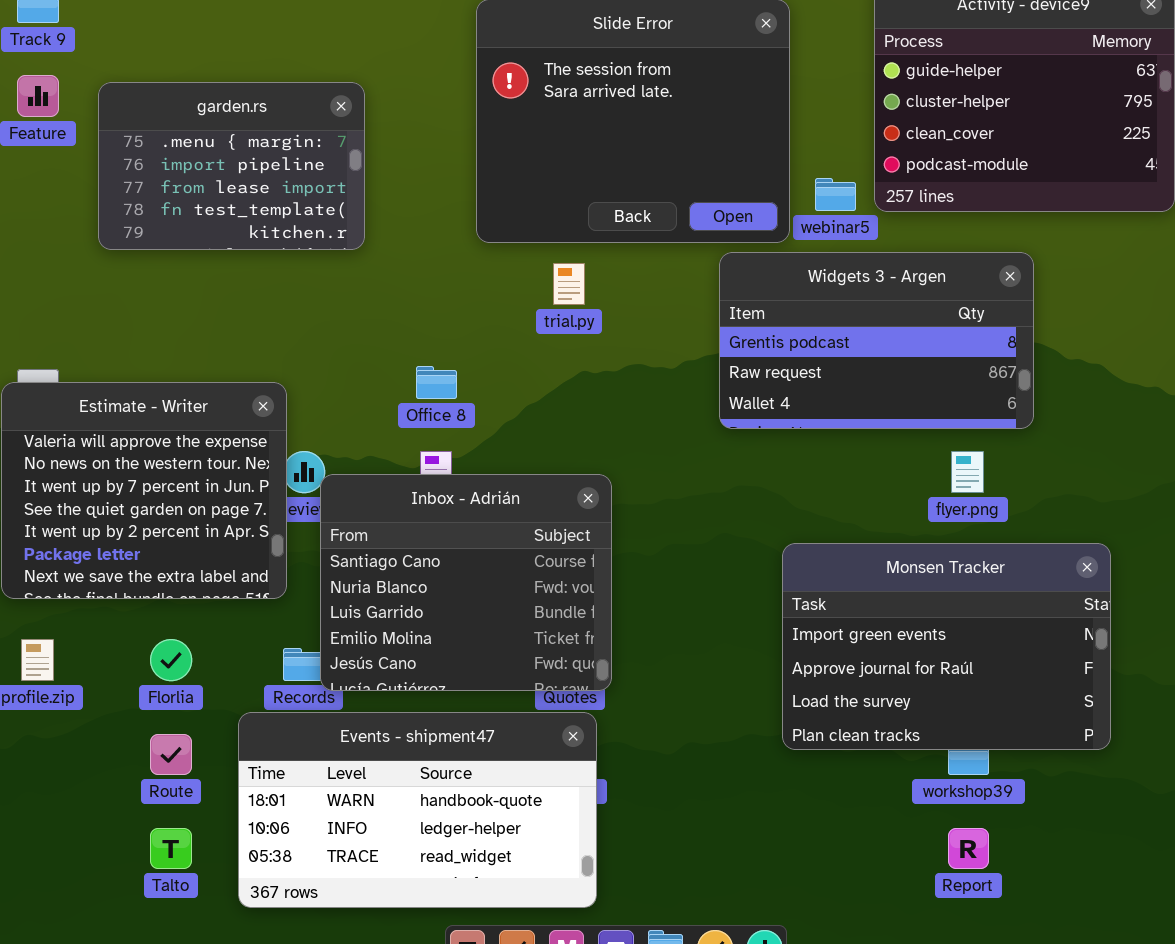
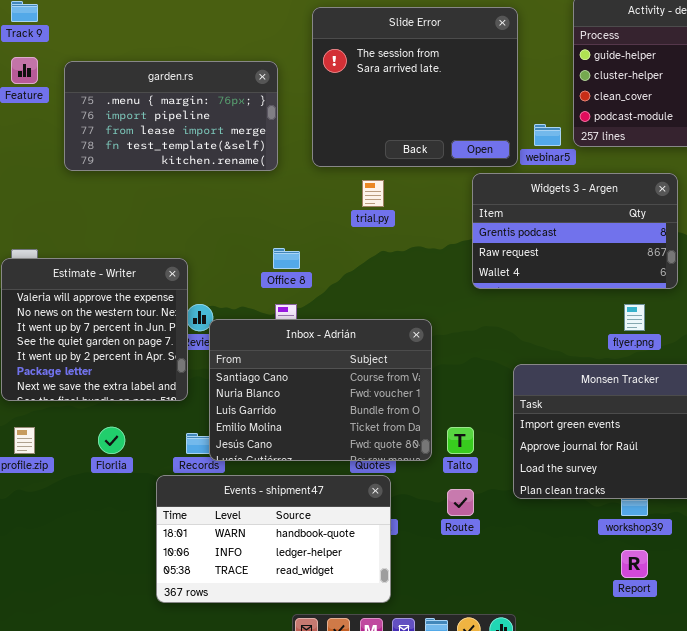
garden.rs: [98,82,365,250] -> [64,61,278,171], resized
Inbox - Adrián: [320,474,612,691] -> [209,319,432,461], resized
Route: [150,734,192,775] -> [447,489,474,516], moved
Talto: [150,828,192,869] -> [447,427,474,454], moved

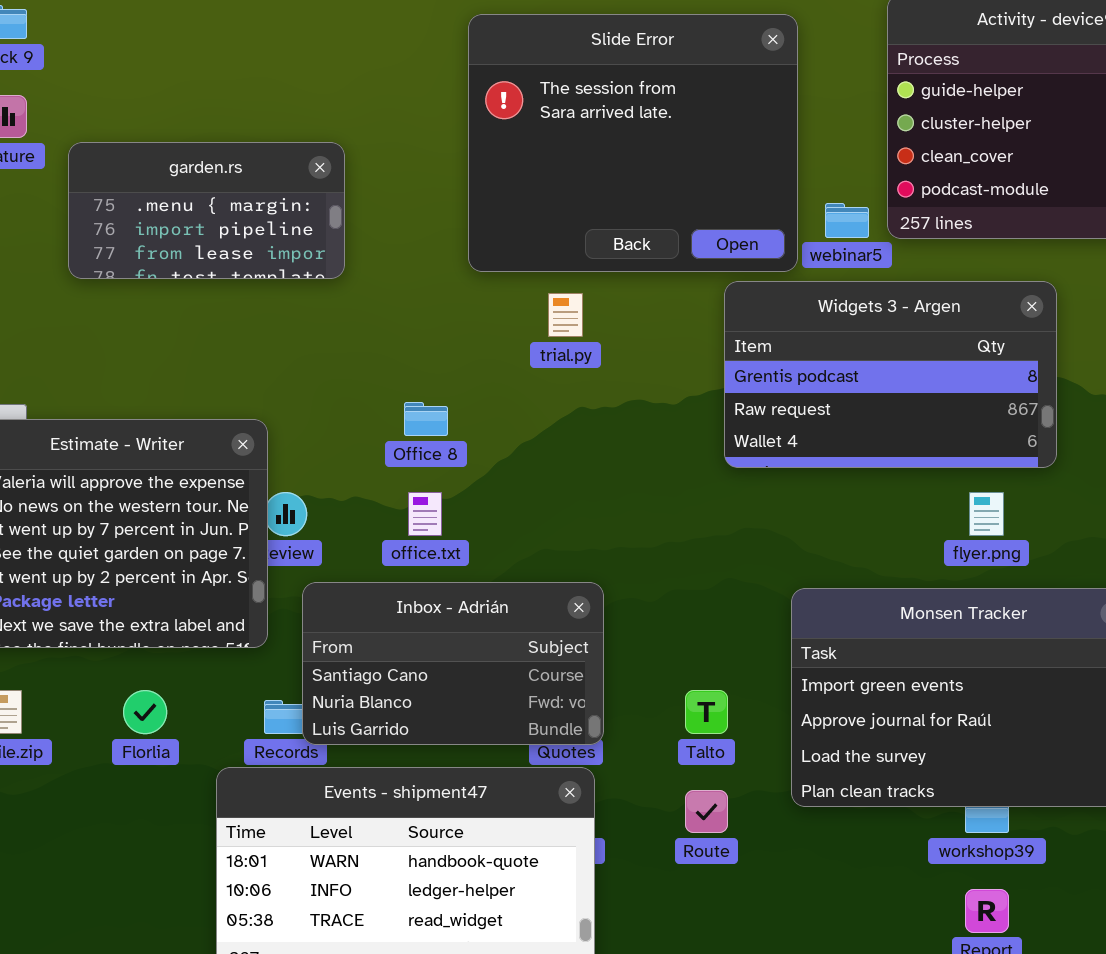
garden.rs: [64,61,278,171] -> [68,142,345,279], resized
Inbox - Adrián: [209,319,432,461] -> [302,582,604,745], resized

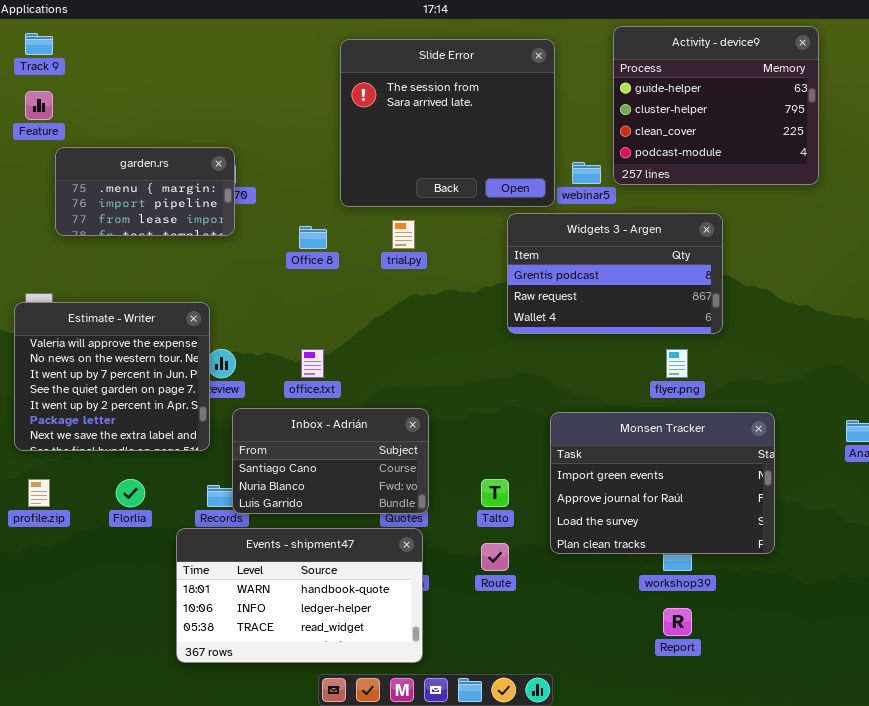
garden.rs: [68,142,345,279] -> [55,147,235,236], moved
Office 8: [404,402,448,436] -> [299,226,327,249], moved

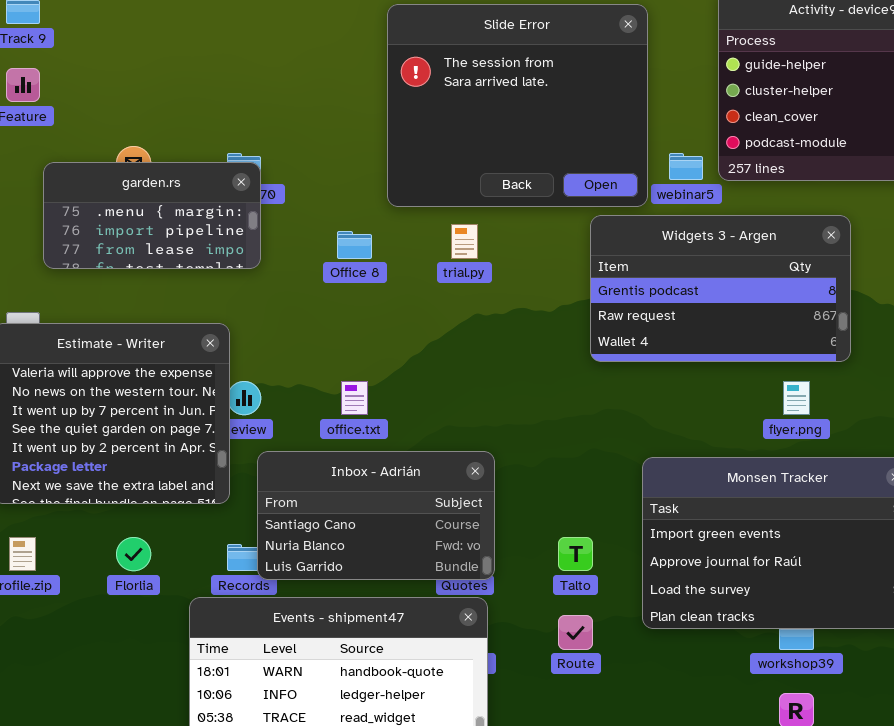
garden.rs: [55,147,235,236] -> [43,162,261,269], moved

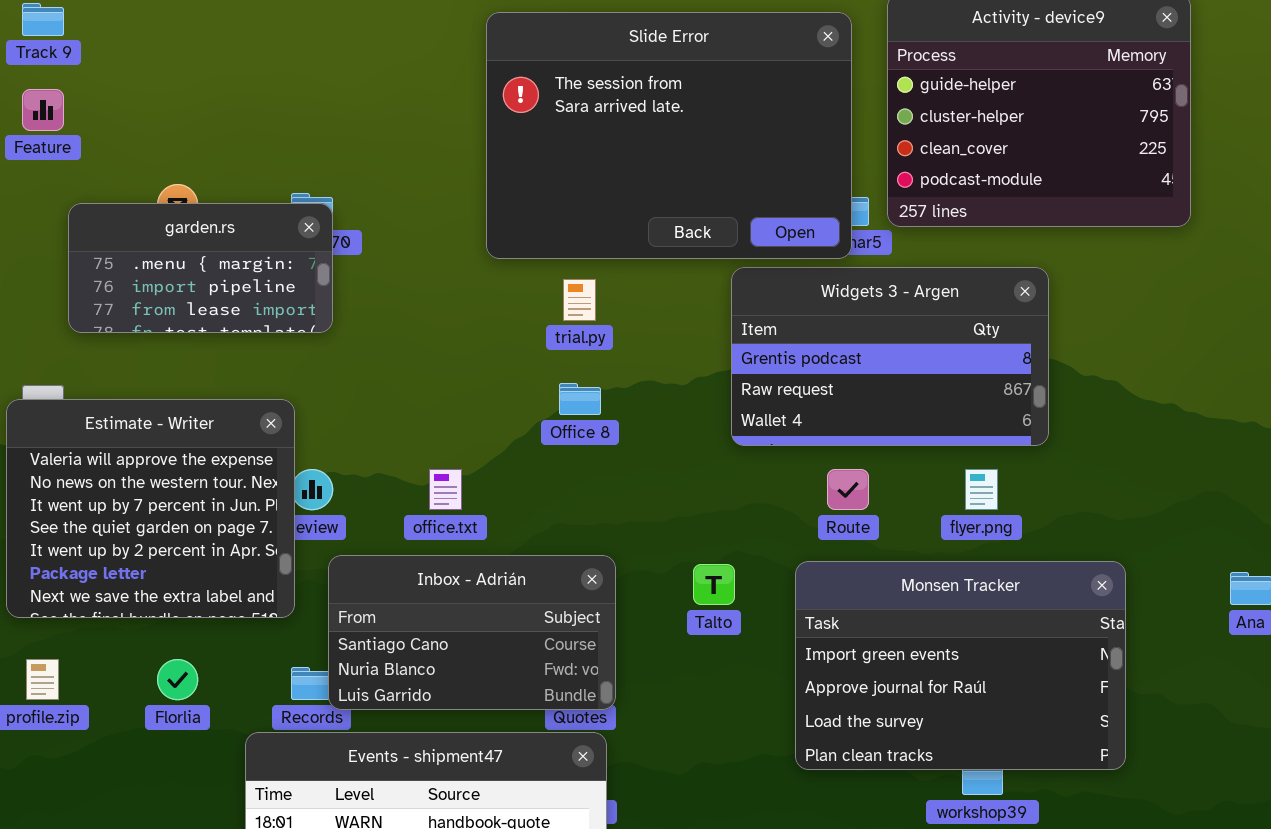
Slide Error: [387,4,648,207] -> [486,12,852,259], resized
Office 8: [337,231,372,259] -> [559,383,601,415], moved
Talto: [558,537,593,571] -> [693,564,735,605], moved
Route: [558,615,593,650] -> [827,469,869,510], moved

